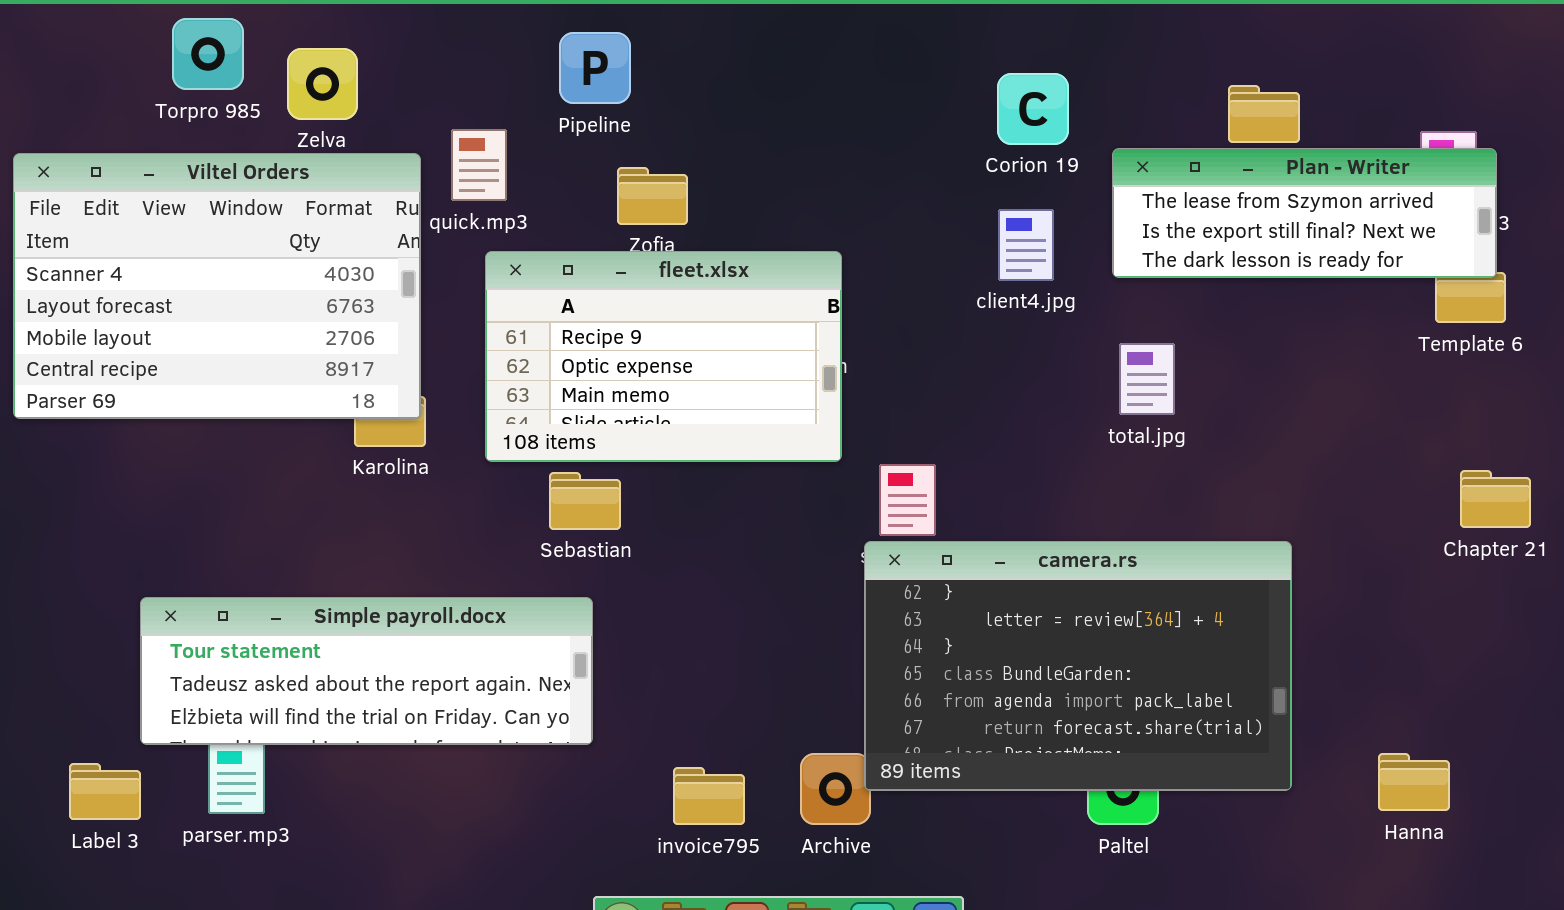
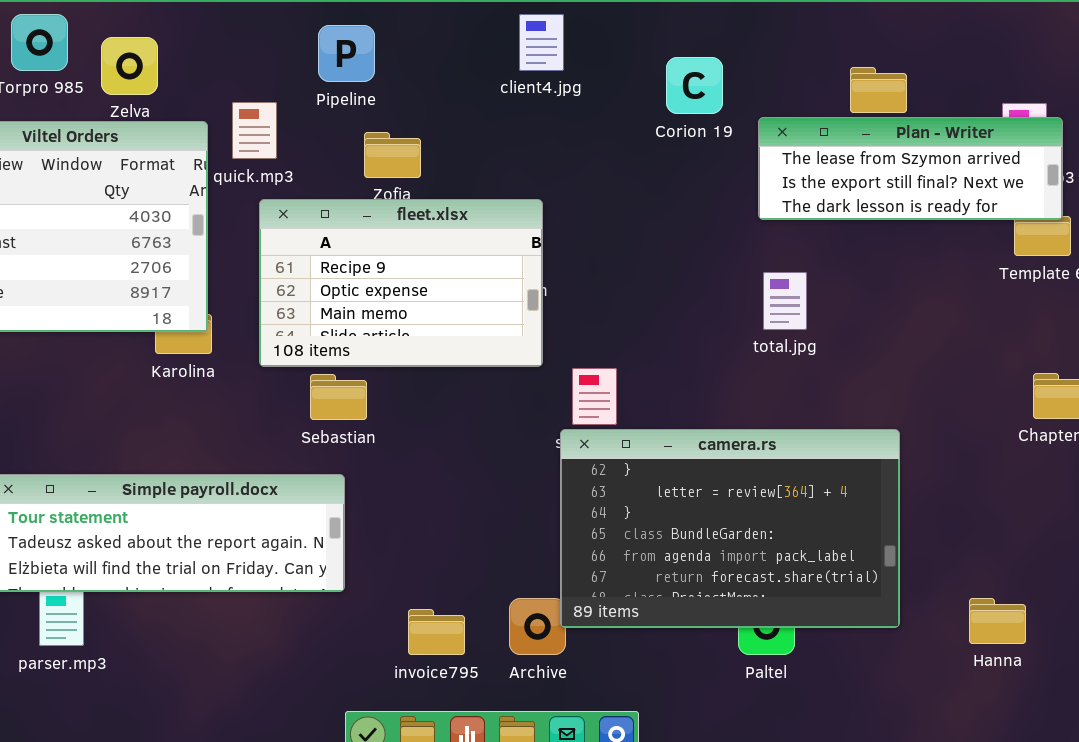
client4.jpg: [998,209,1054,281] -> [519,14,564,71], moved

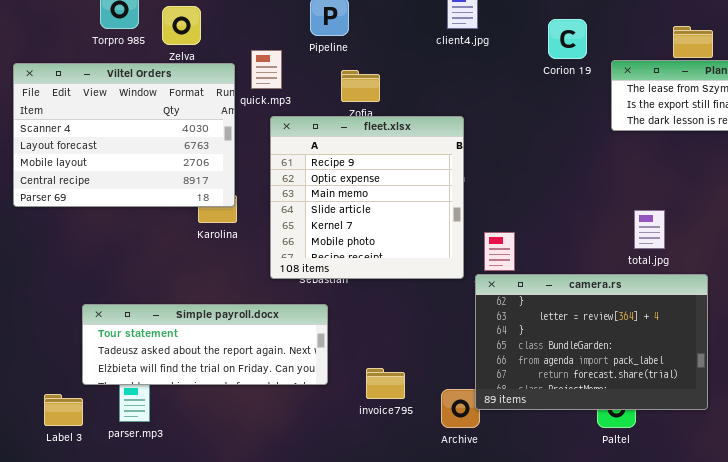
fleet.xlsx: [259,199,543,367] -> [270,116,464,279], resized
total.jpg: [763,272,807,330] -> [634,210,665,249], moved
invoice795: [408,609,465,655] -> [366,368,405,399], moved

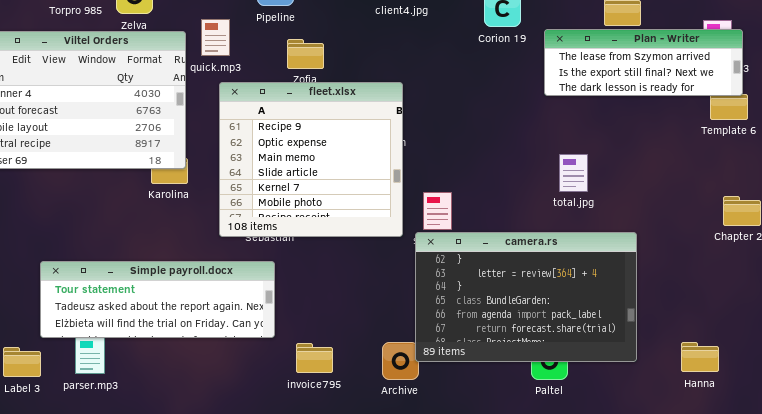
total.jpg: [634,210,665,249] -> [559,154,588,192], moved
invoice795: [366,368,405,399] -> [296,343,333,373], moved

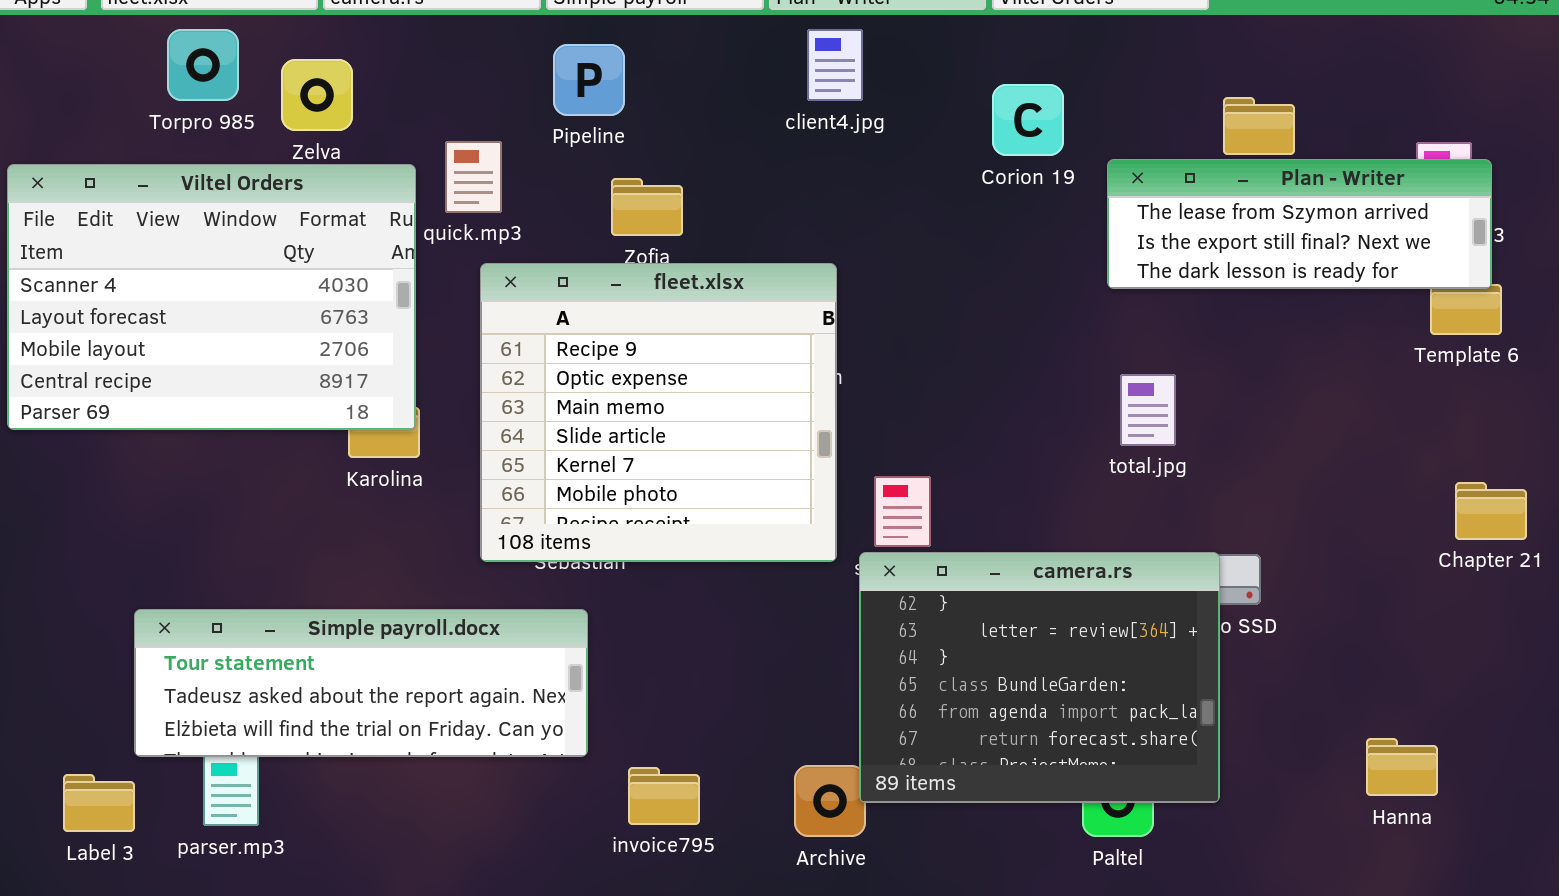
total.jpg: [559,154,588,192] -> [1120,374,1176,446], moved
camera.rs: [415,232,637,362] -> [859,552,1220,803], resized
Hanna: [681,342,719,372] -> [1366,738,1438,796], moved

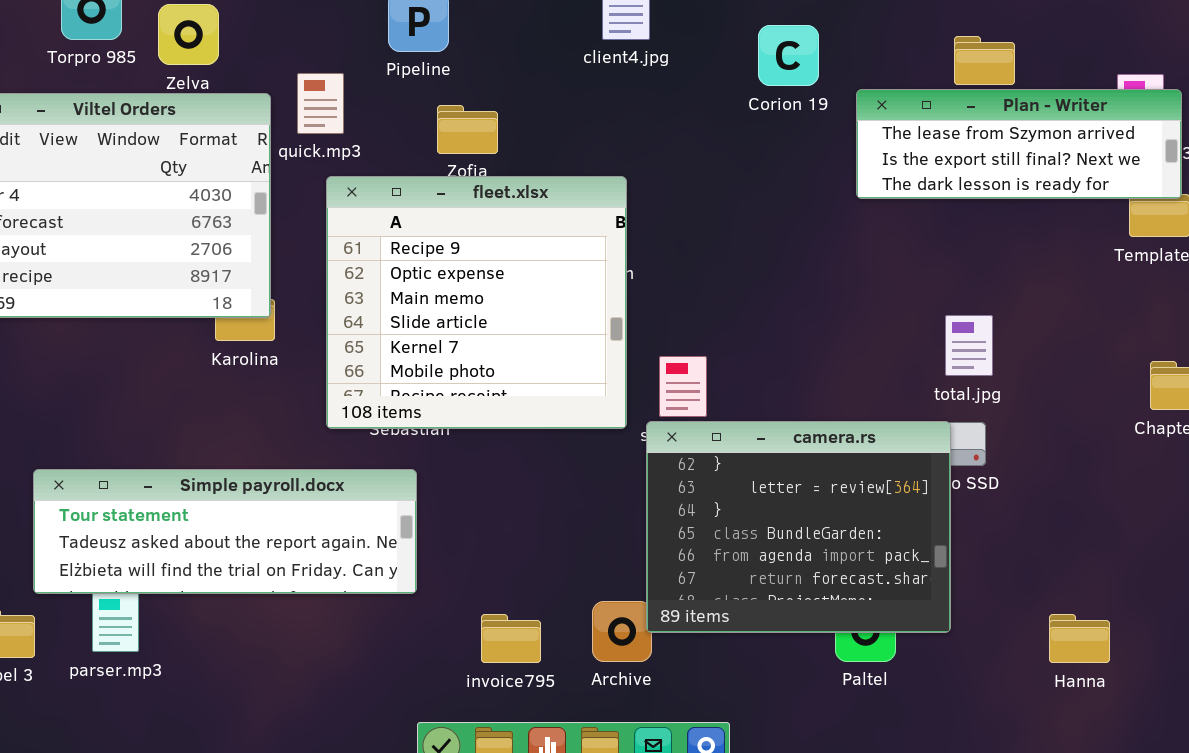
total.jpg: [1120,374,1176,446] -> [945,315,993,376], moved
Hanna: [1366,738,1438,796] -> [1049,614,1110,663], moved
invoice795: [628,767,700,825] -> [481,614,541,663], moved

